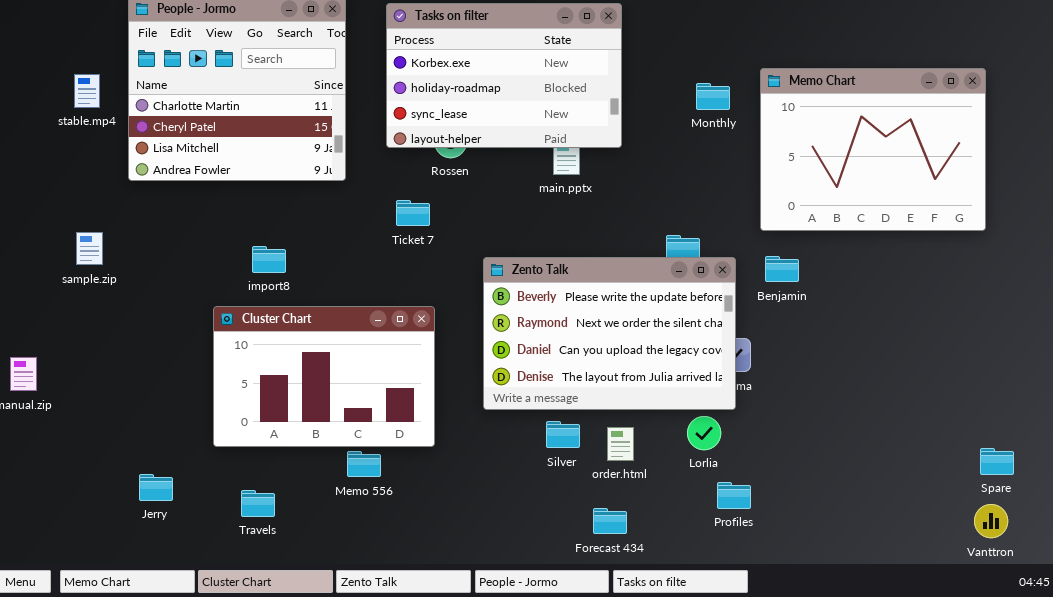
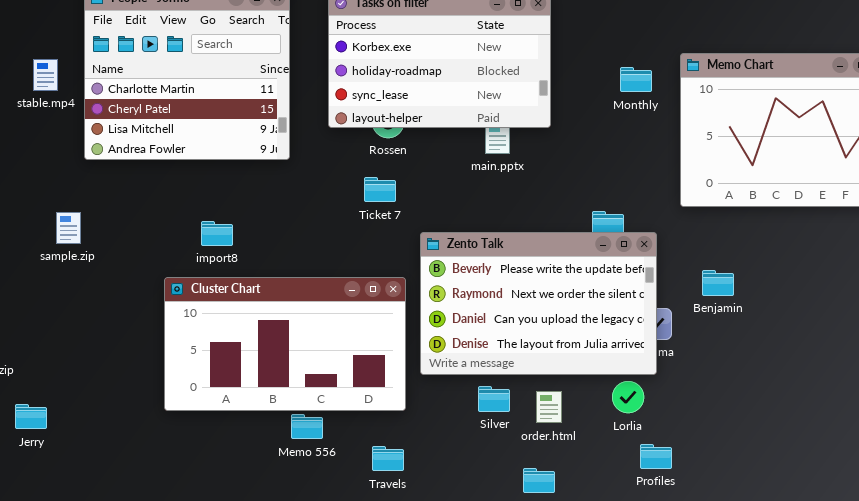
Ticket 7: [396,200,430,226] -> [364,177,396,202], moved
sample.zip: [76,232,103,265] -> [56,212,81,244], moved
Benjamin: [765,256,799,282] -> [702,270,734,296], moved
Cluster Chart: [213,306,435,447] -> [164,277,406,411], resized
Jerry: [139,474,173,501] -> [15,404,47,429], moved
Travels: [241,490,275,517] -> [372,446,404,471], moved

